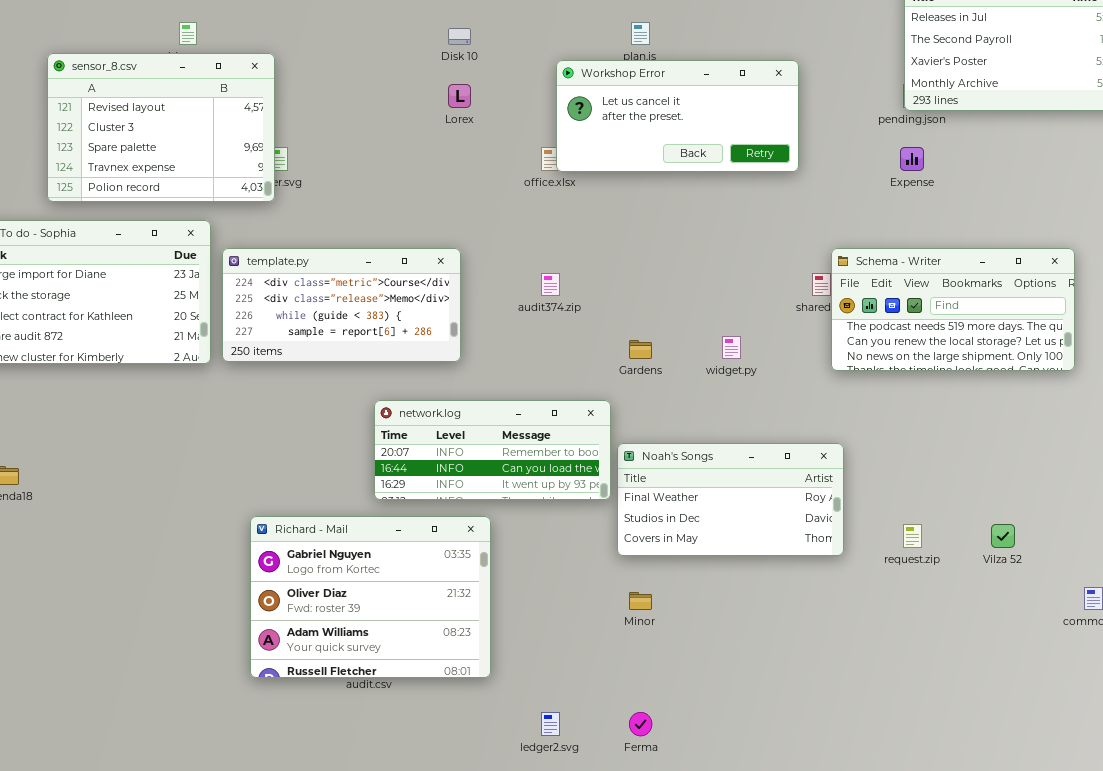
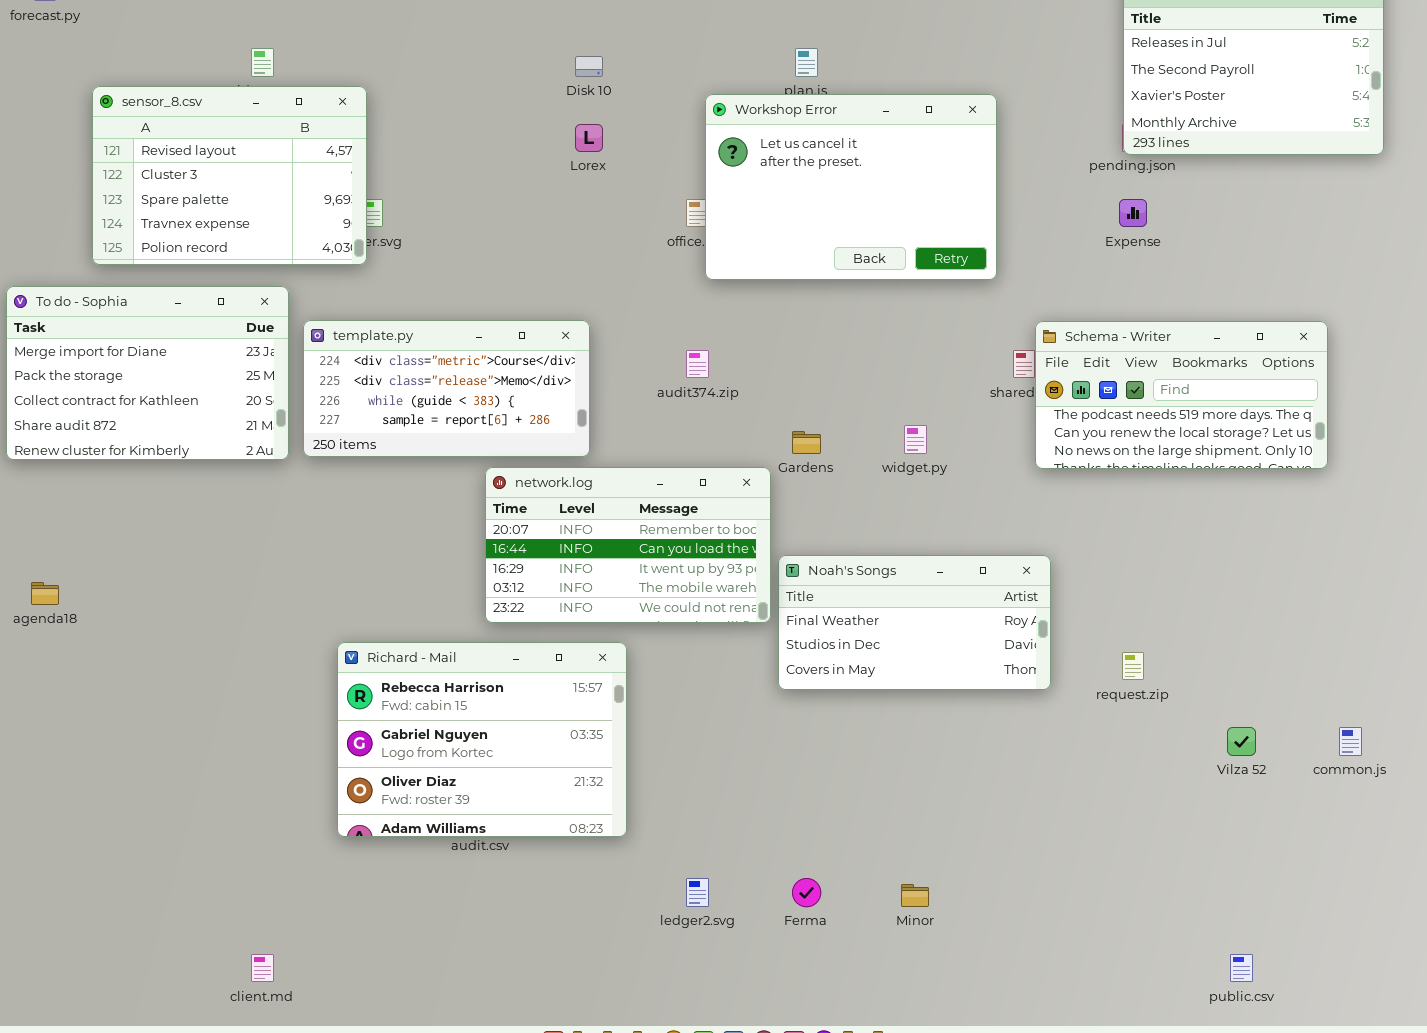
Workshop Error: [556,60,799,172] -> [705,94,997,280], resized
network.log: [374,400,611,500] -> [485,467,771,623], resized
Richard - Mail: [250,516,491,678] -> [337,642,627,837], scrolled up 1 row
Vilza 52: [991,524,1015,548] -> [1227,727,1256,756], moved
Minor: [629,592,652,610] -> [901,884,929,907], moved

